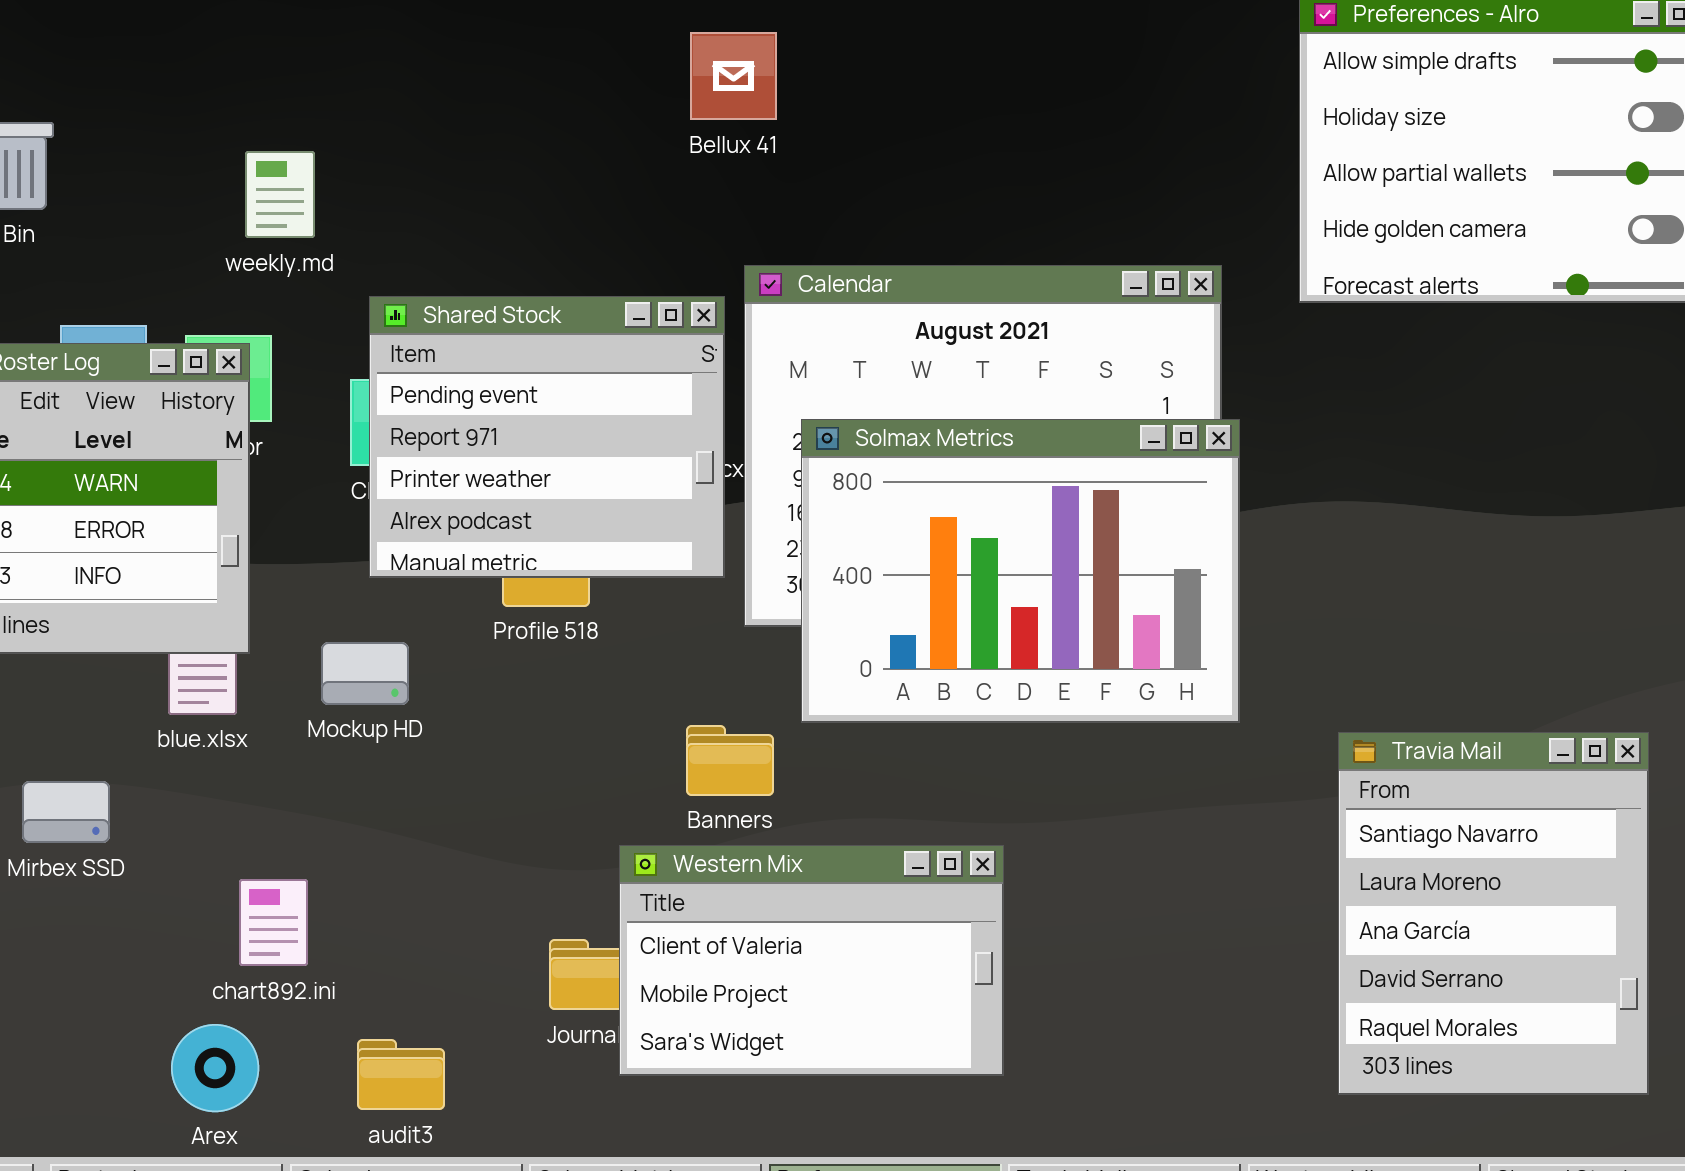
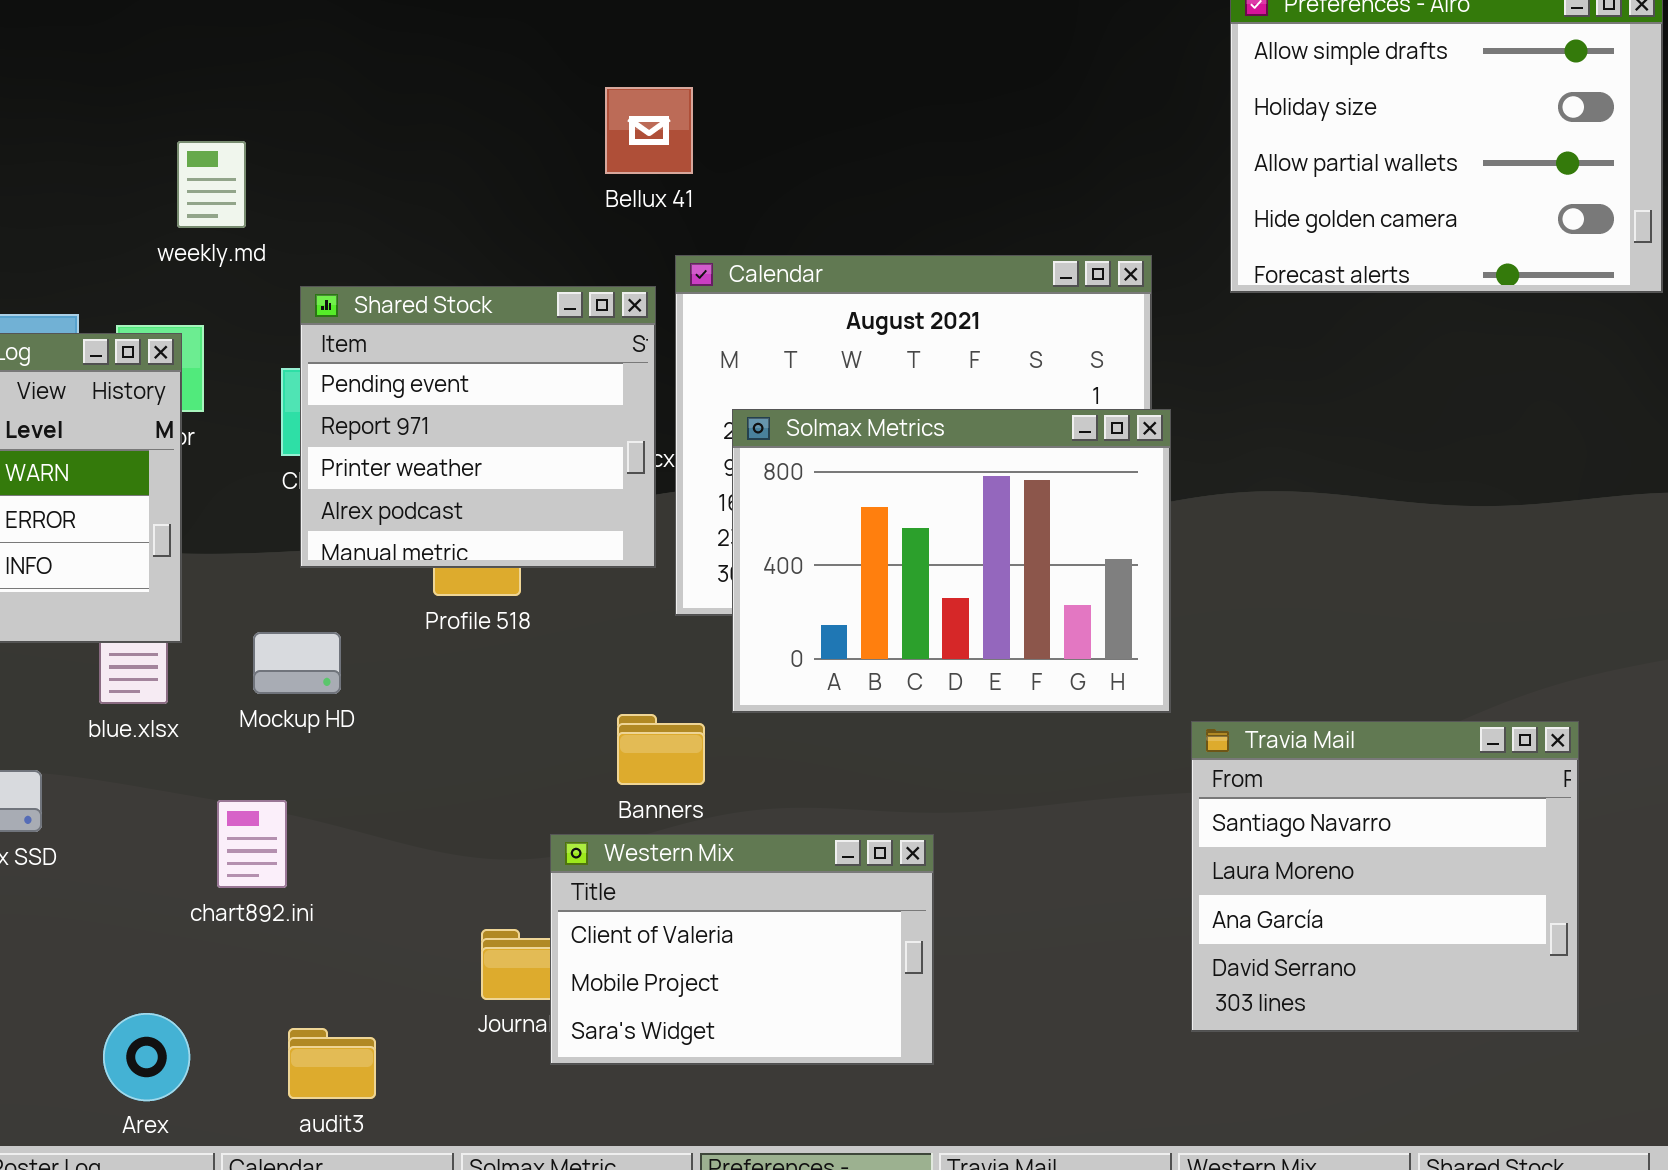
Bellux 41: [690,32,777,120] -> [605,87,693,174], moved
Travia Mail: [1338,732,1649,1095] -> [1191,721,1579,1032], resized
chart892.ini: [239,879,308,966] -> [217,800,287,888], moved

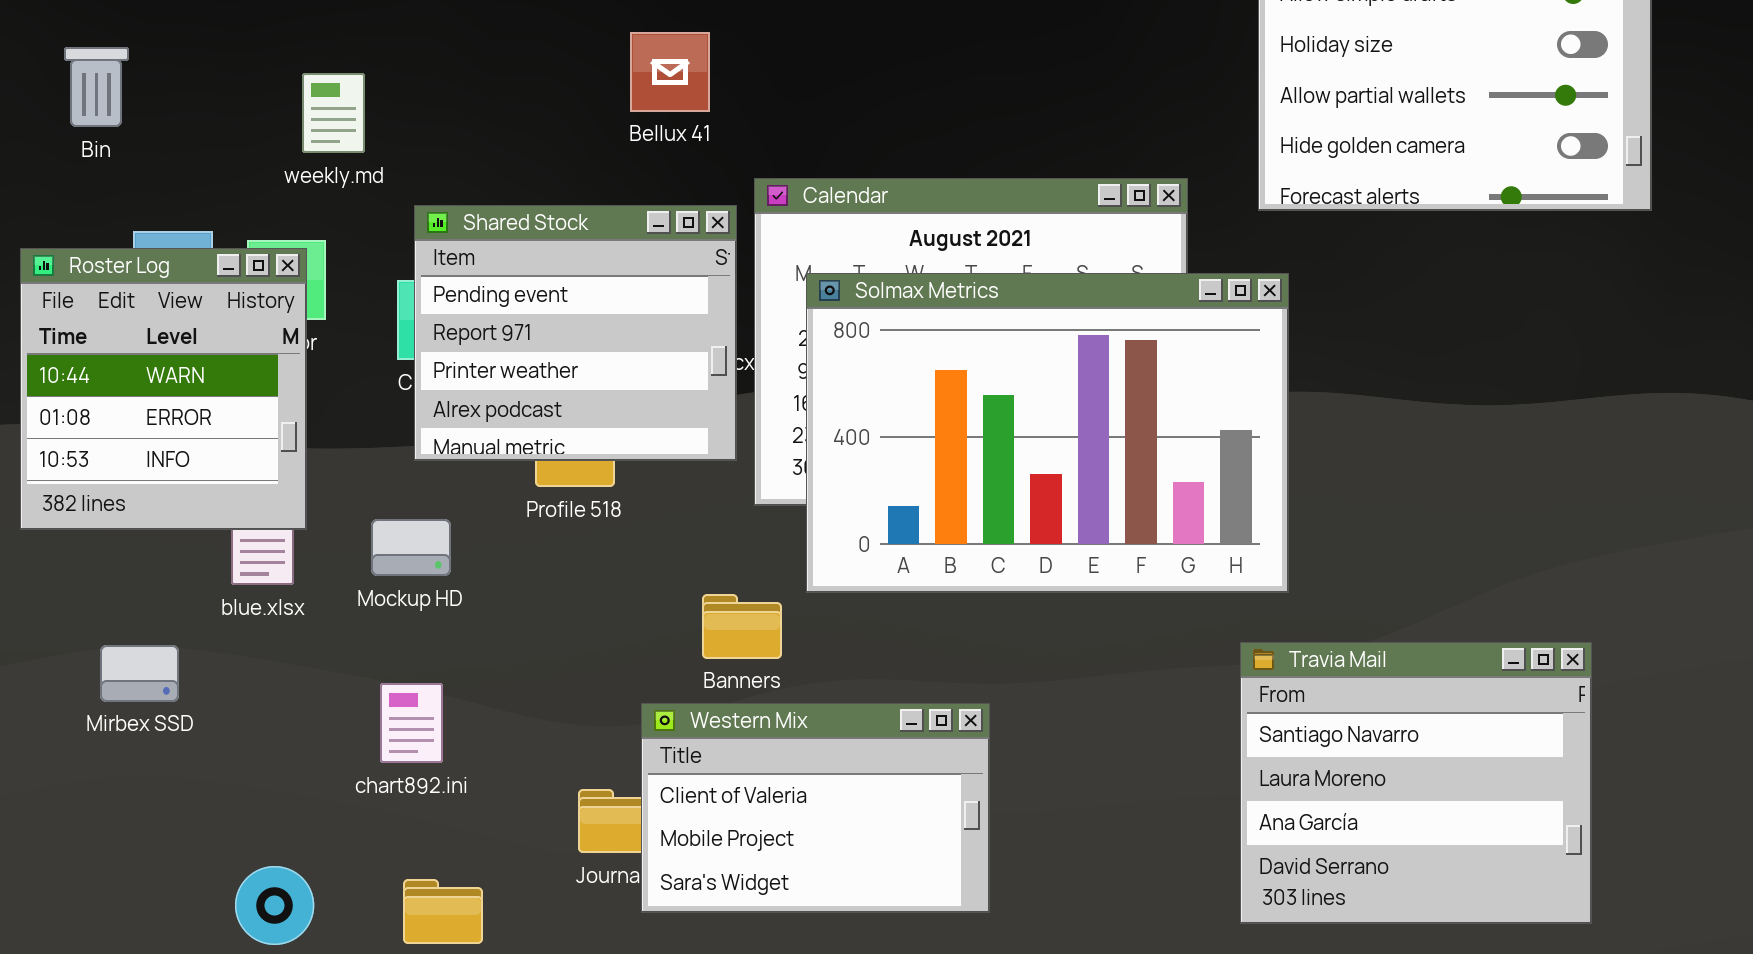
Bellux 41: [605,87,693,174] -> [630,32,710,112], moved
Solmax Metrics: [732,409,1171,713] -> [806,273,1289,593], resized
Travia Mail: [1191,721,1579,1032] -> [1240,642,1592,924], moved
chart892.ini: [217,800,287,888] -> [380,683,443,763], moved

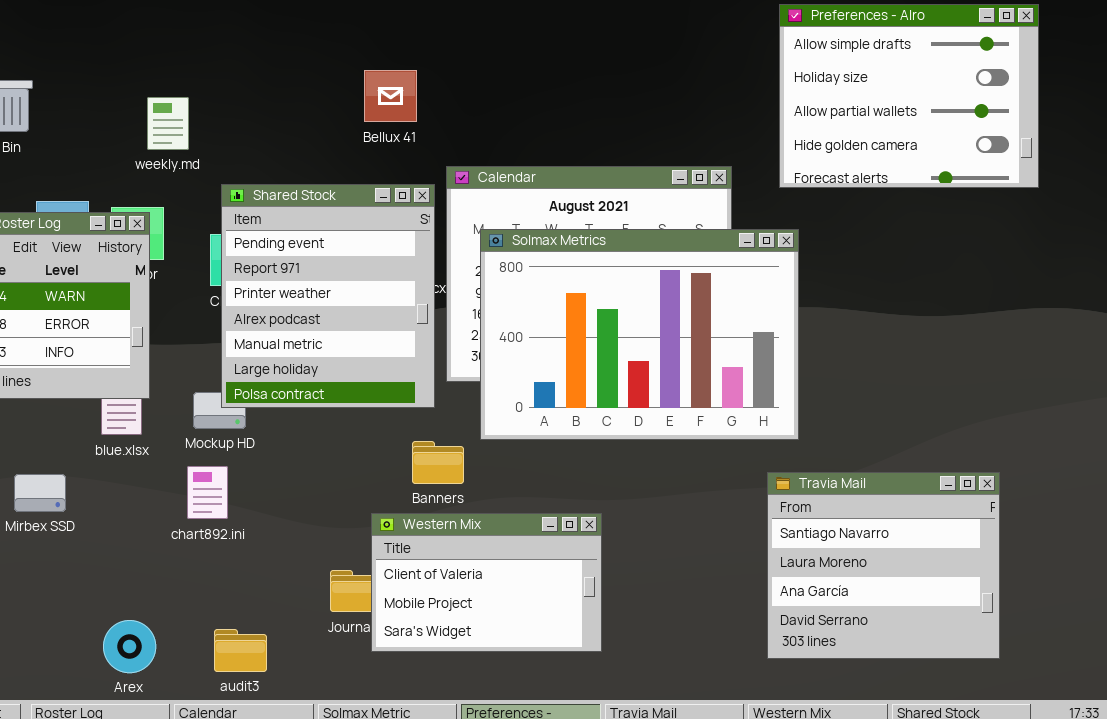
Shared Stock: [414,205,737,461] -> [221,184,435,408], resized
chart892.ini: [380,683,443,763] -> [187,466,228,519], moved

